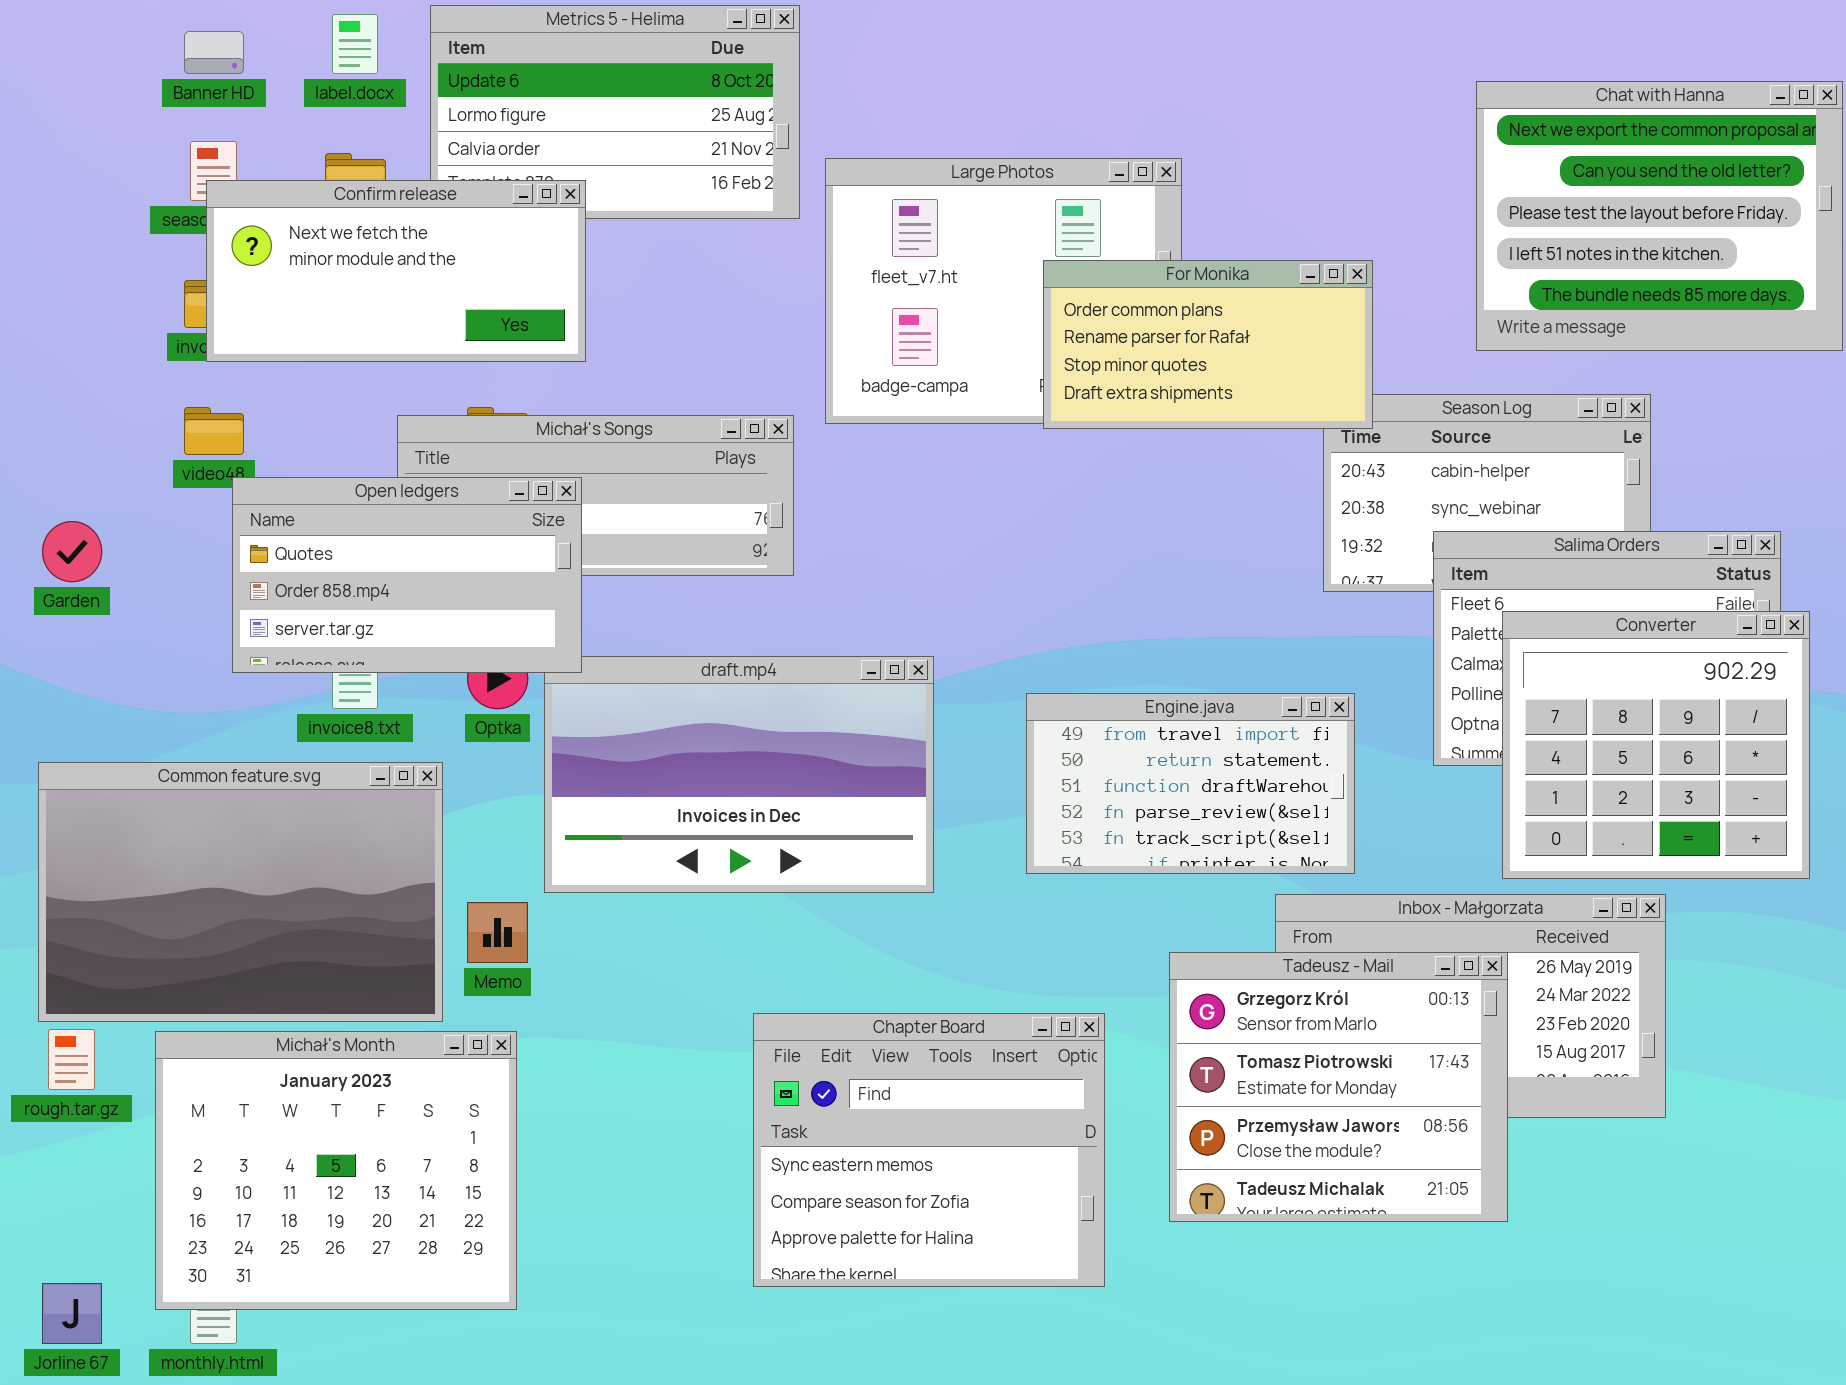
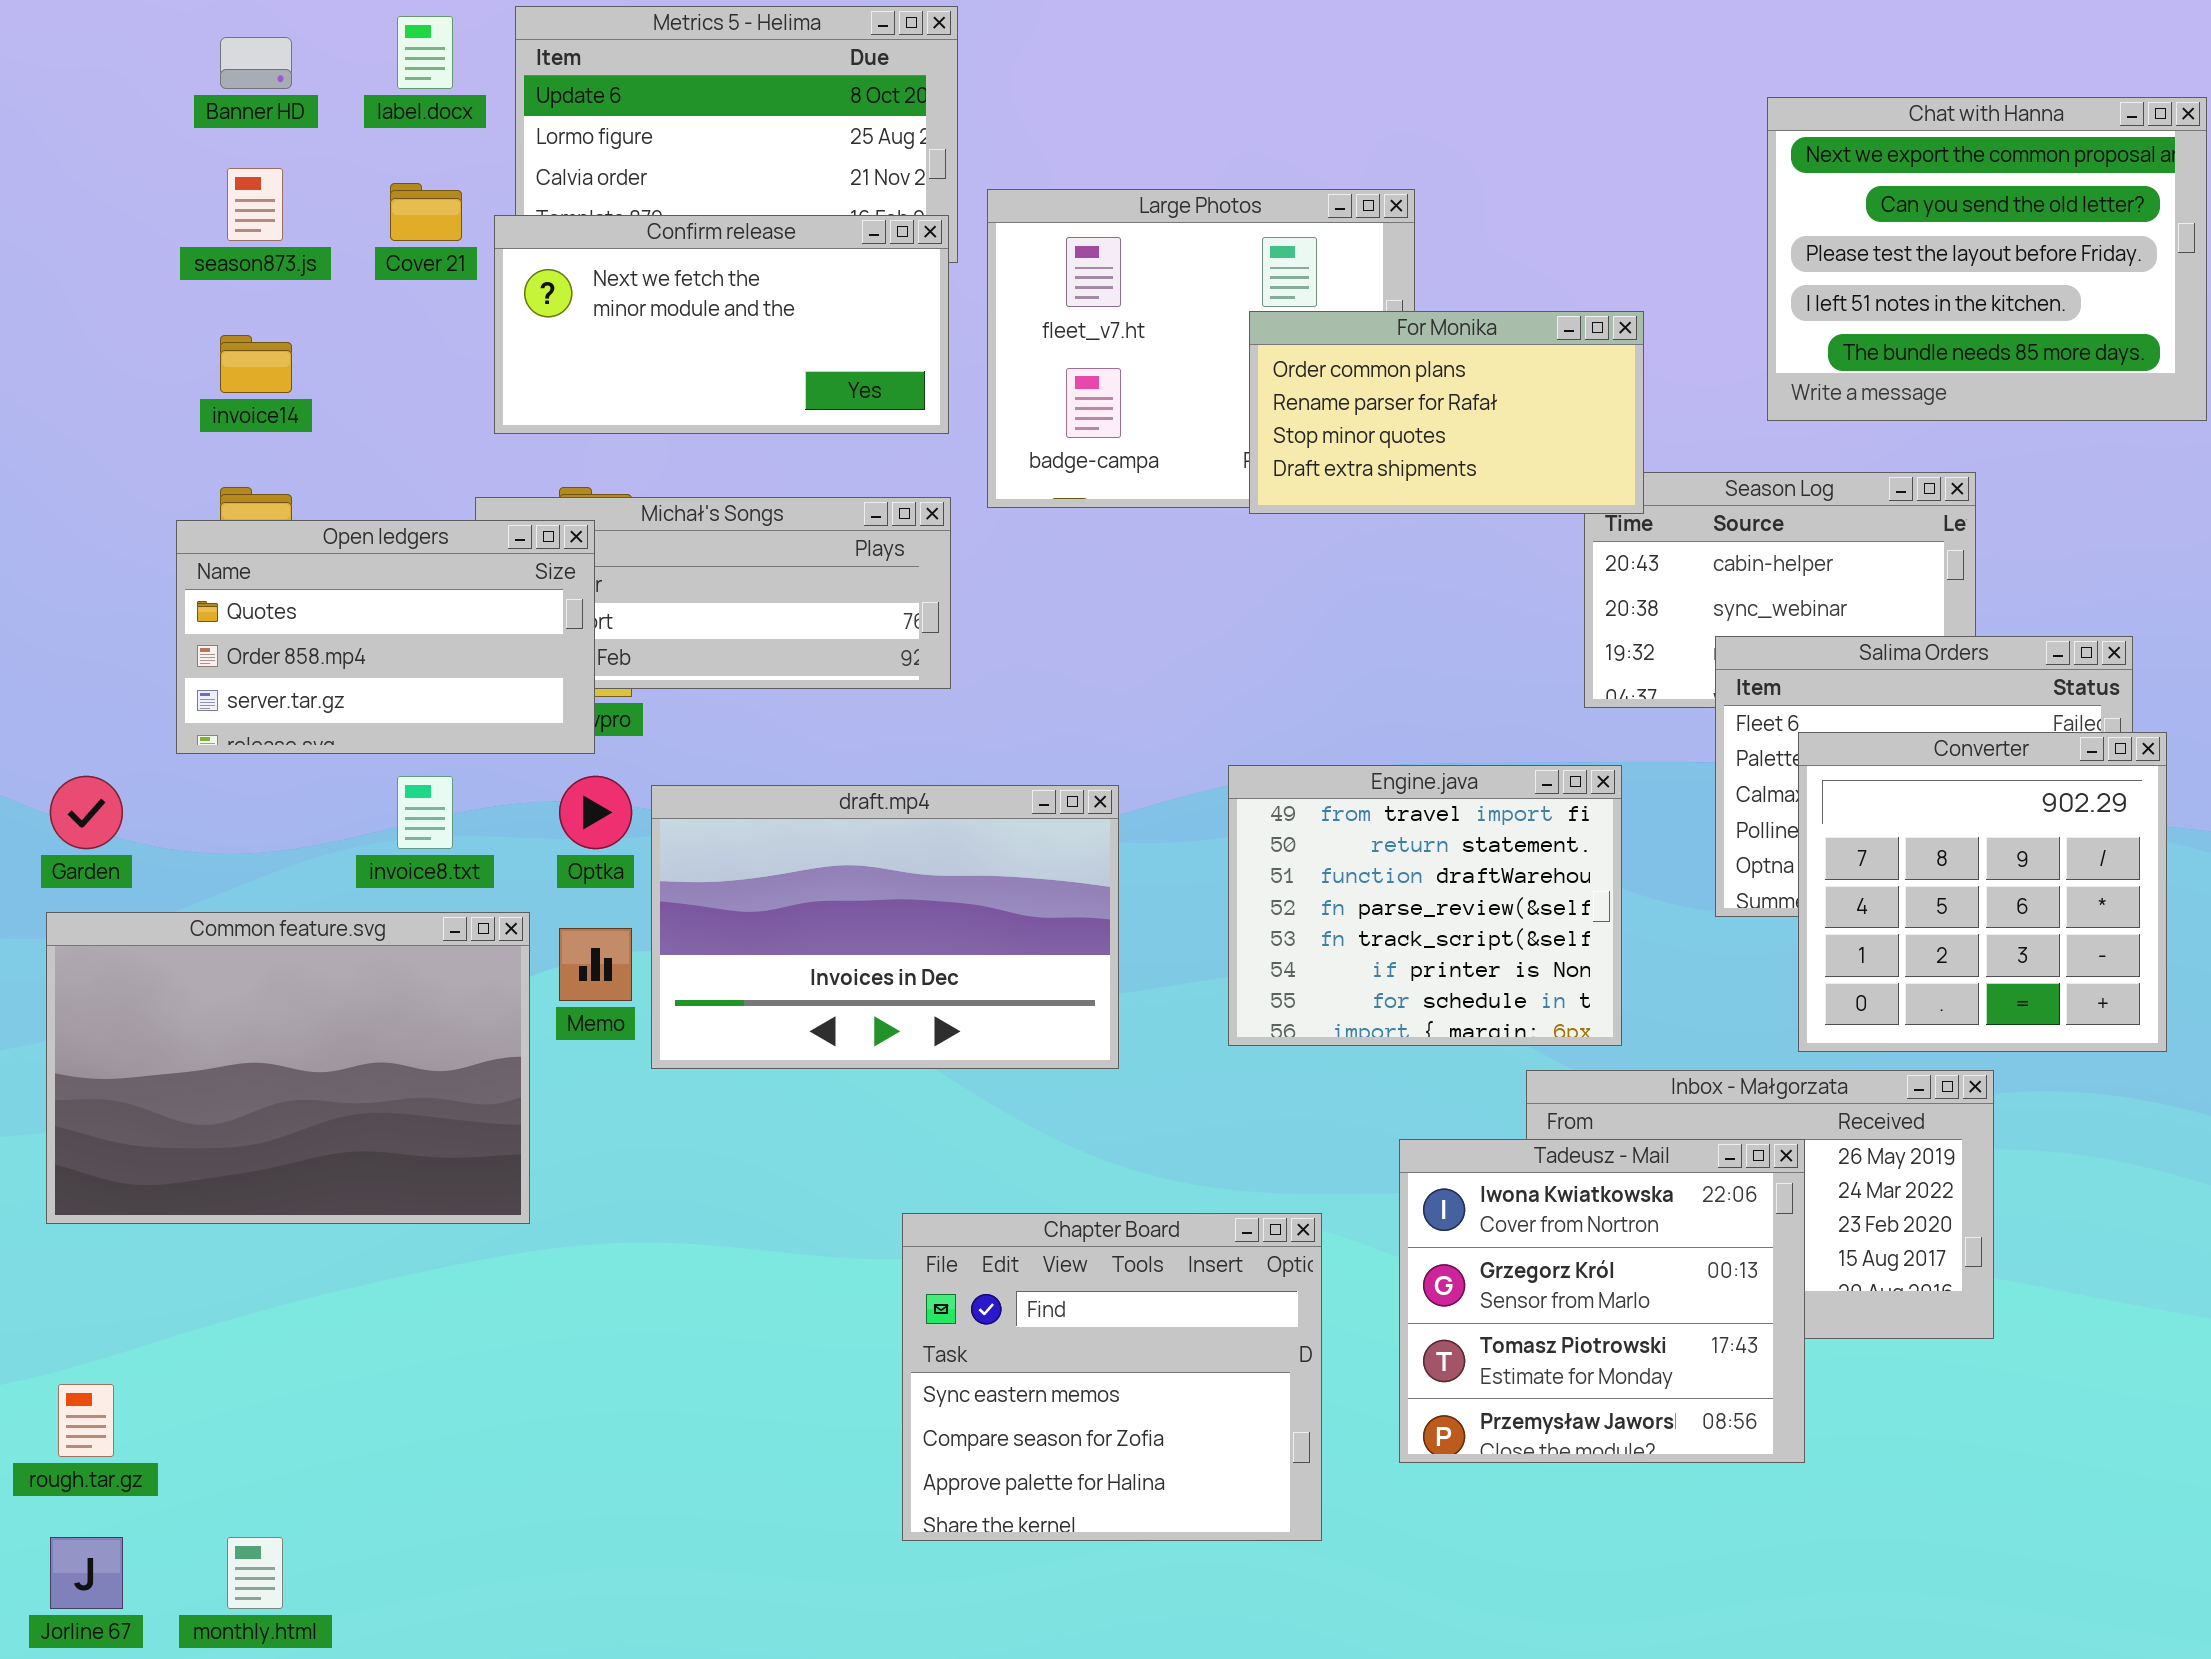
Confirm release: [206,180,586,362] -> [494,215,949,434], moved
Open ledgers: [232,477,582,673] -> [176,520,595,754], moved
Garden: [42,521,102,582] -> [50,776,123,849], moved
Engine.java: [1026,693,1355,874] -> [1228,765,1622,1046], resized
Memo: [467,902,528,963] -> [559,928,632,1001], moved
Tadeusz - Mail: [1169,952,1508,1222] -> [1399,1139,1805,1463], scrolled up 1 row
rough.tar.gz: [48,1029,95,1090] -> [58,1384,114,1457], moved
Michał's Month: [155,1031,517,1310] -> none, closed

